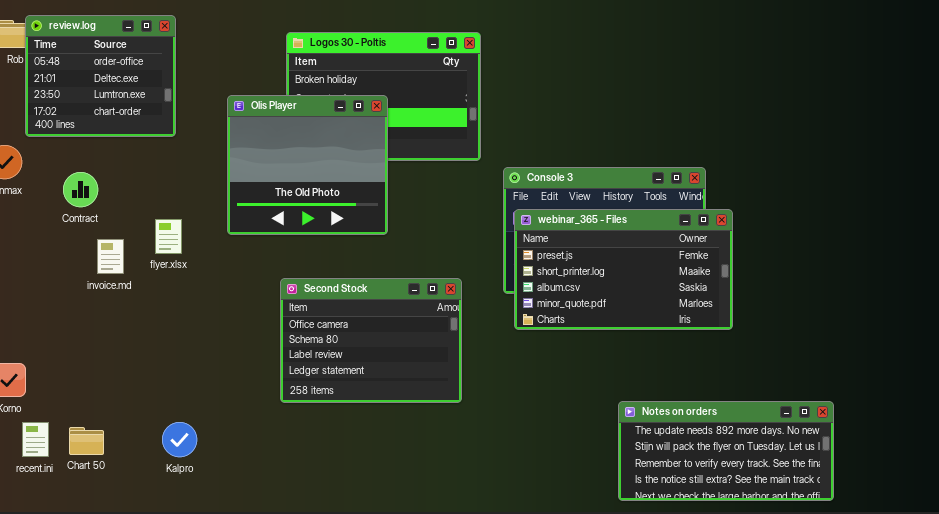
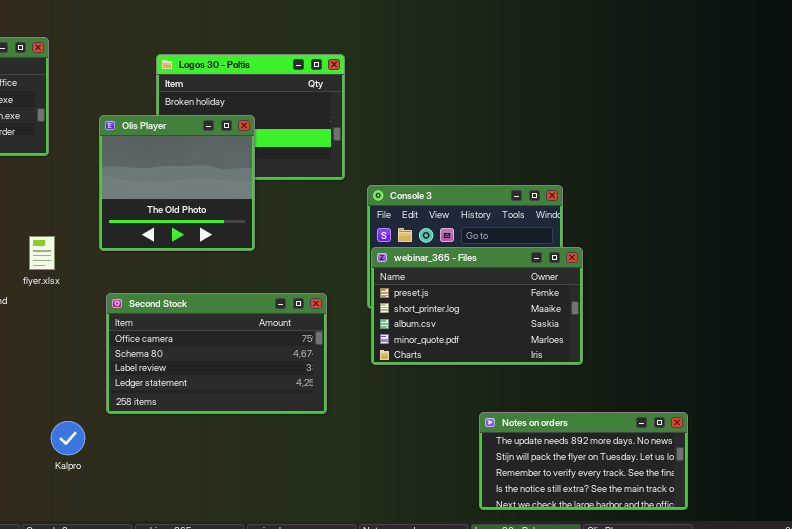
webinar_365 - Files: [514,209,733,330] -> [371,247,583,365], moved
Second Stock: [280,278,462,403] -> [106,293,327,414], resized
Kalpro: [162,422,197,457] -> [51,421,85,455], moved

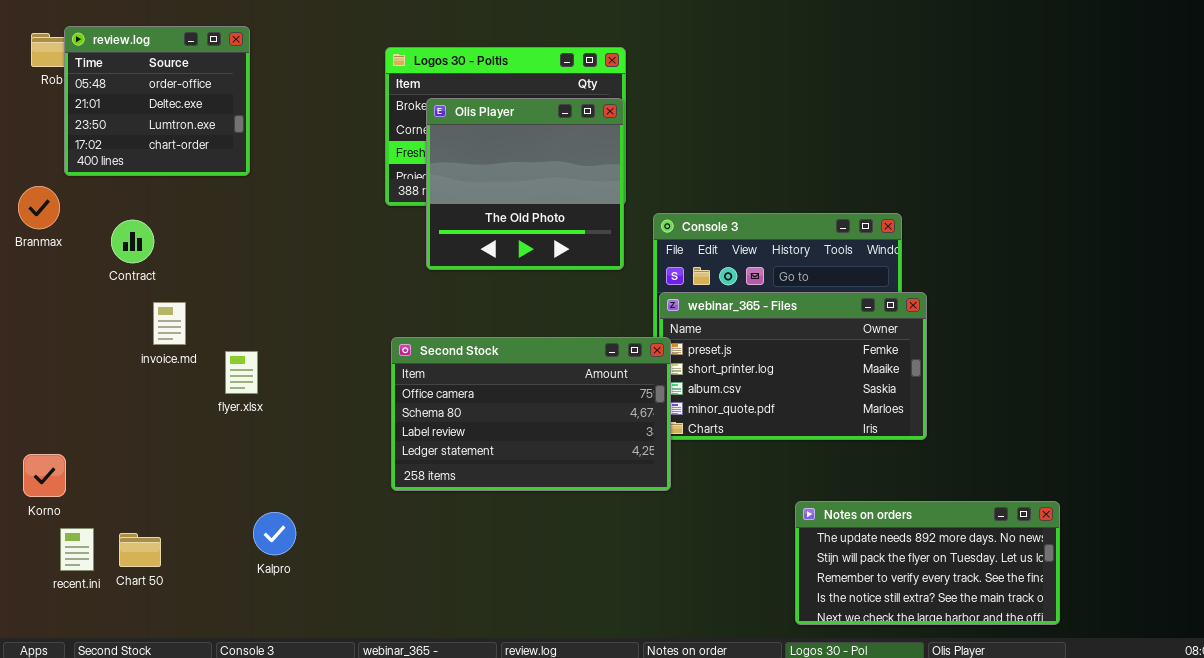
Olis Player: [99,115,255,251] -> [426,98,624,270], moved
flyer.xlsx: [29,236,55,270] -> [225,351,258,394], moved
Second Stock: [106,293,327,414] -> [391,337,671,491], moved

